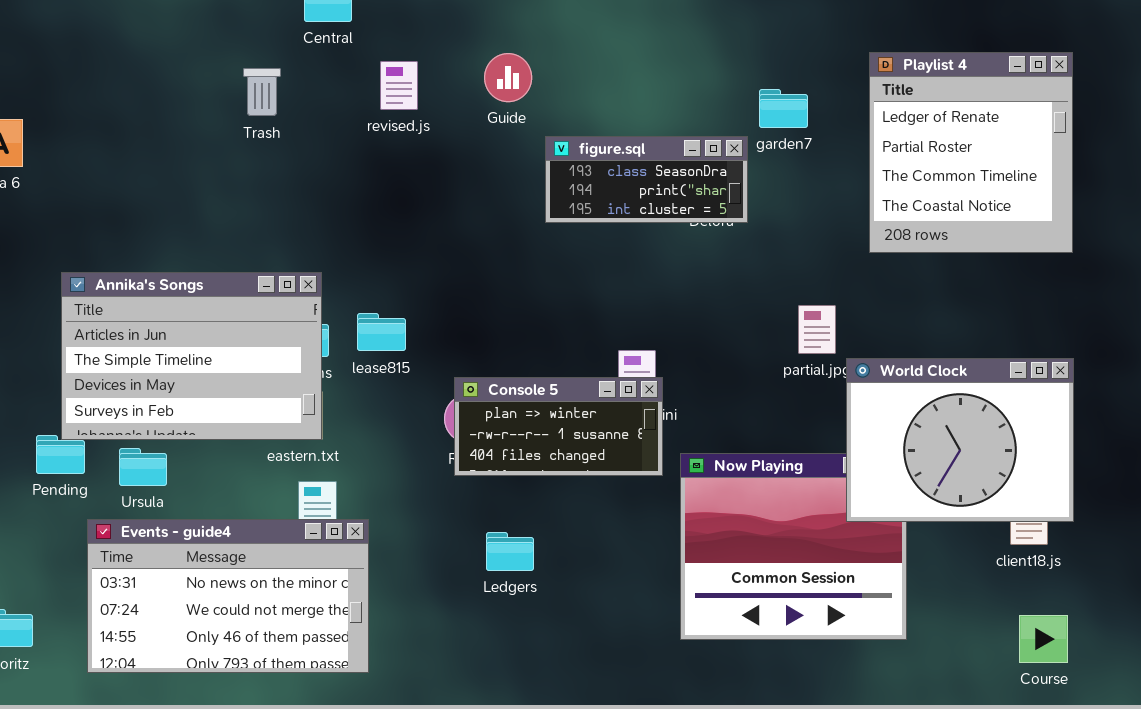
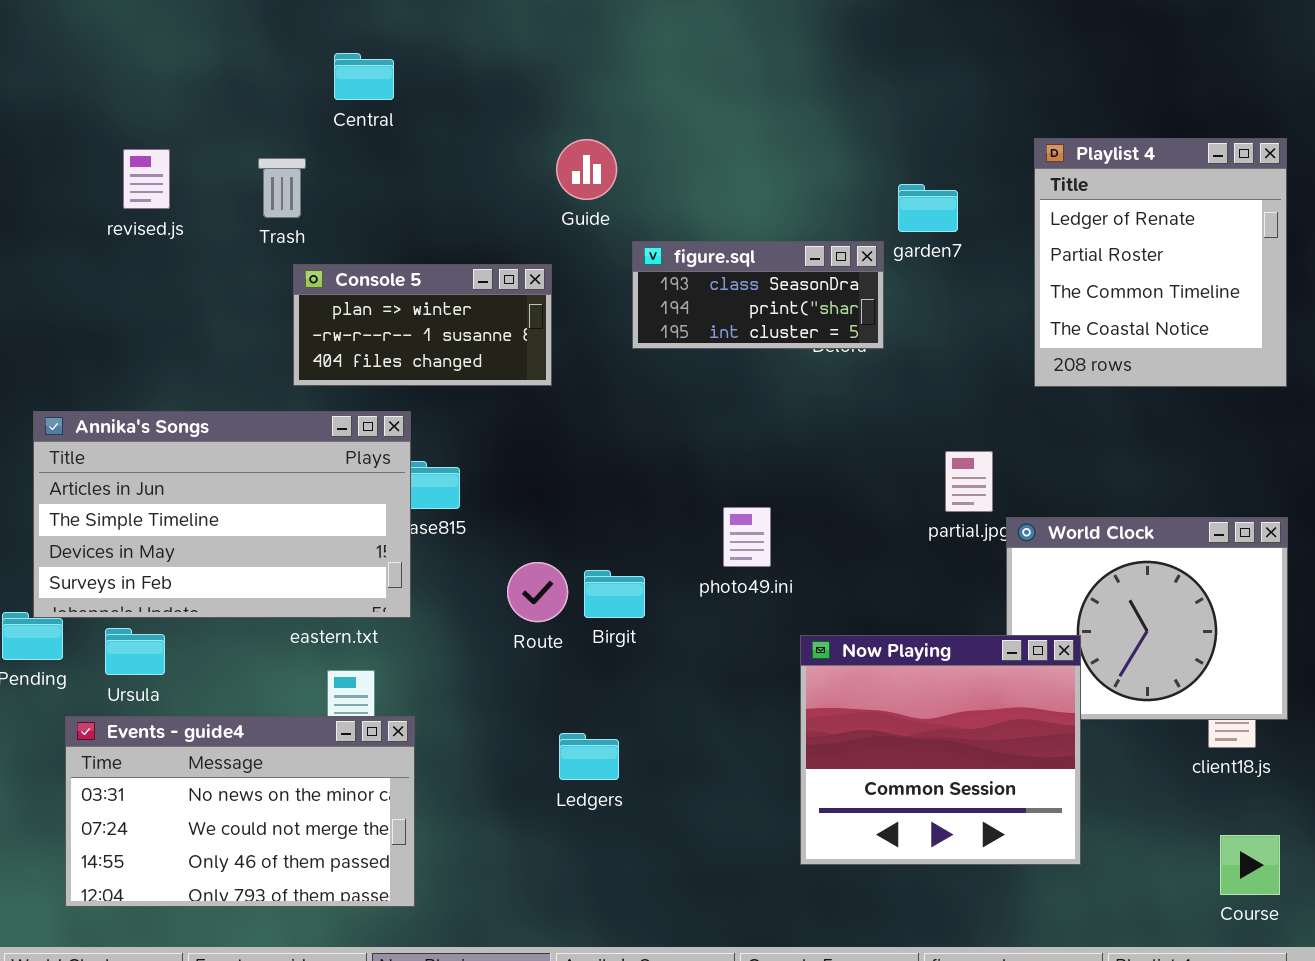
revised.js: [380,61,418,110] -> [123,149,170,209], moved
Annika's Songs: [61,272,322,440] -> [33,411,411,618], resized
Console 5: [454,377,663,476] -> [293,264,552,386], moved
Now Playing: [680,453,907,640] -> [800,635,1081,865], raised

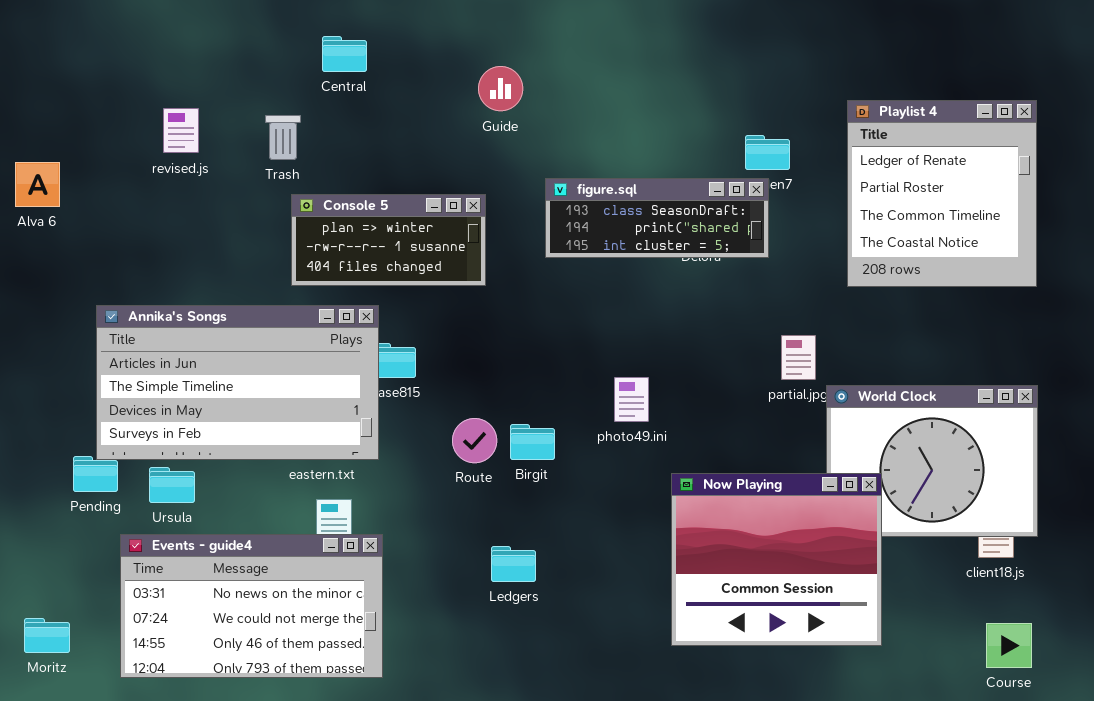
Guide: [556,139,617,200] -> [478,66,523,111], moved
figure.sql: [632,241,884,349] -> [545,178,769,258], resized

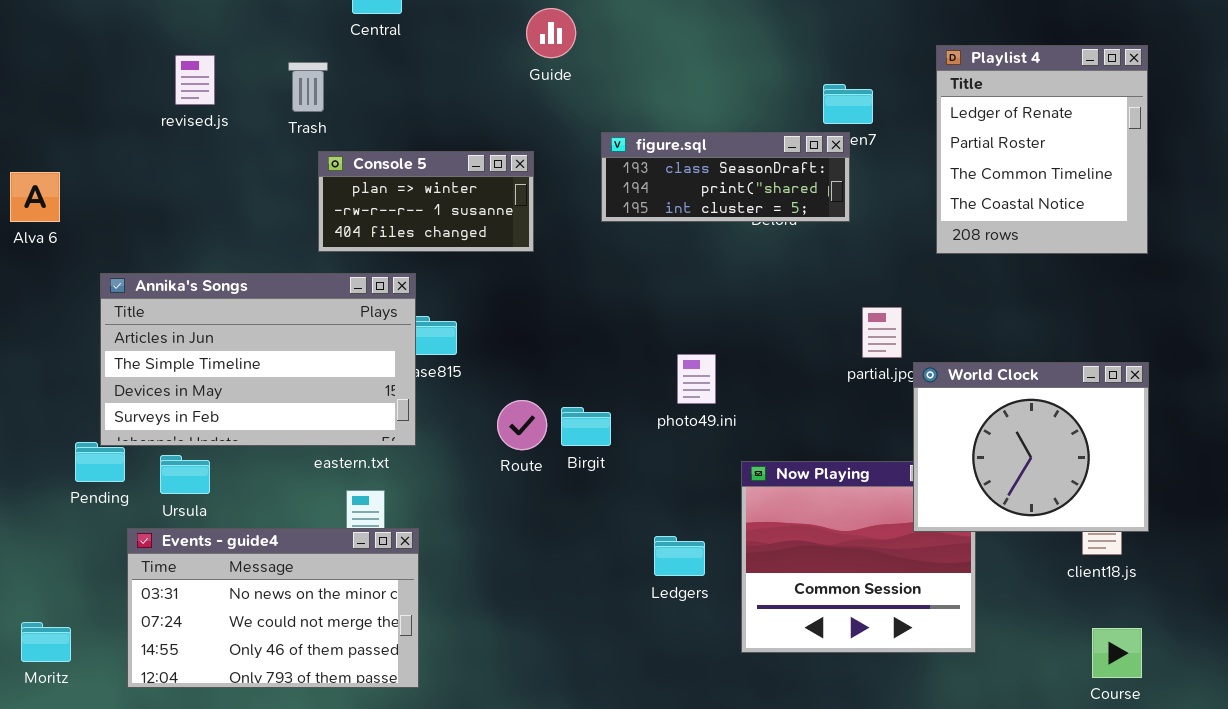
Alva 6: [15,162,60,207] -> [10,172,60,222], moved
World Clock: [826,385,1038,537] -> [913,362,1149,532], raised
Ledgers: [491,546,536,582] -> [654,536,705,576], moved

